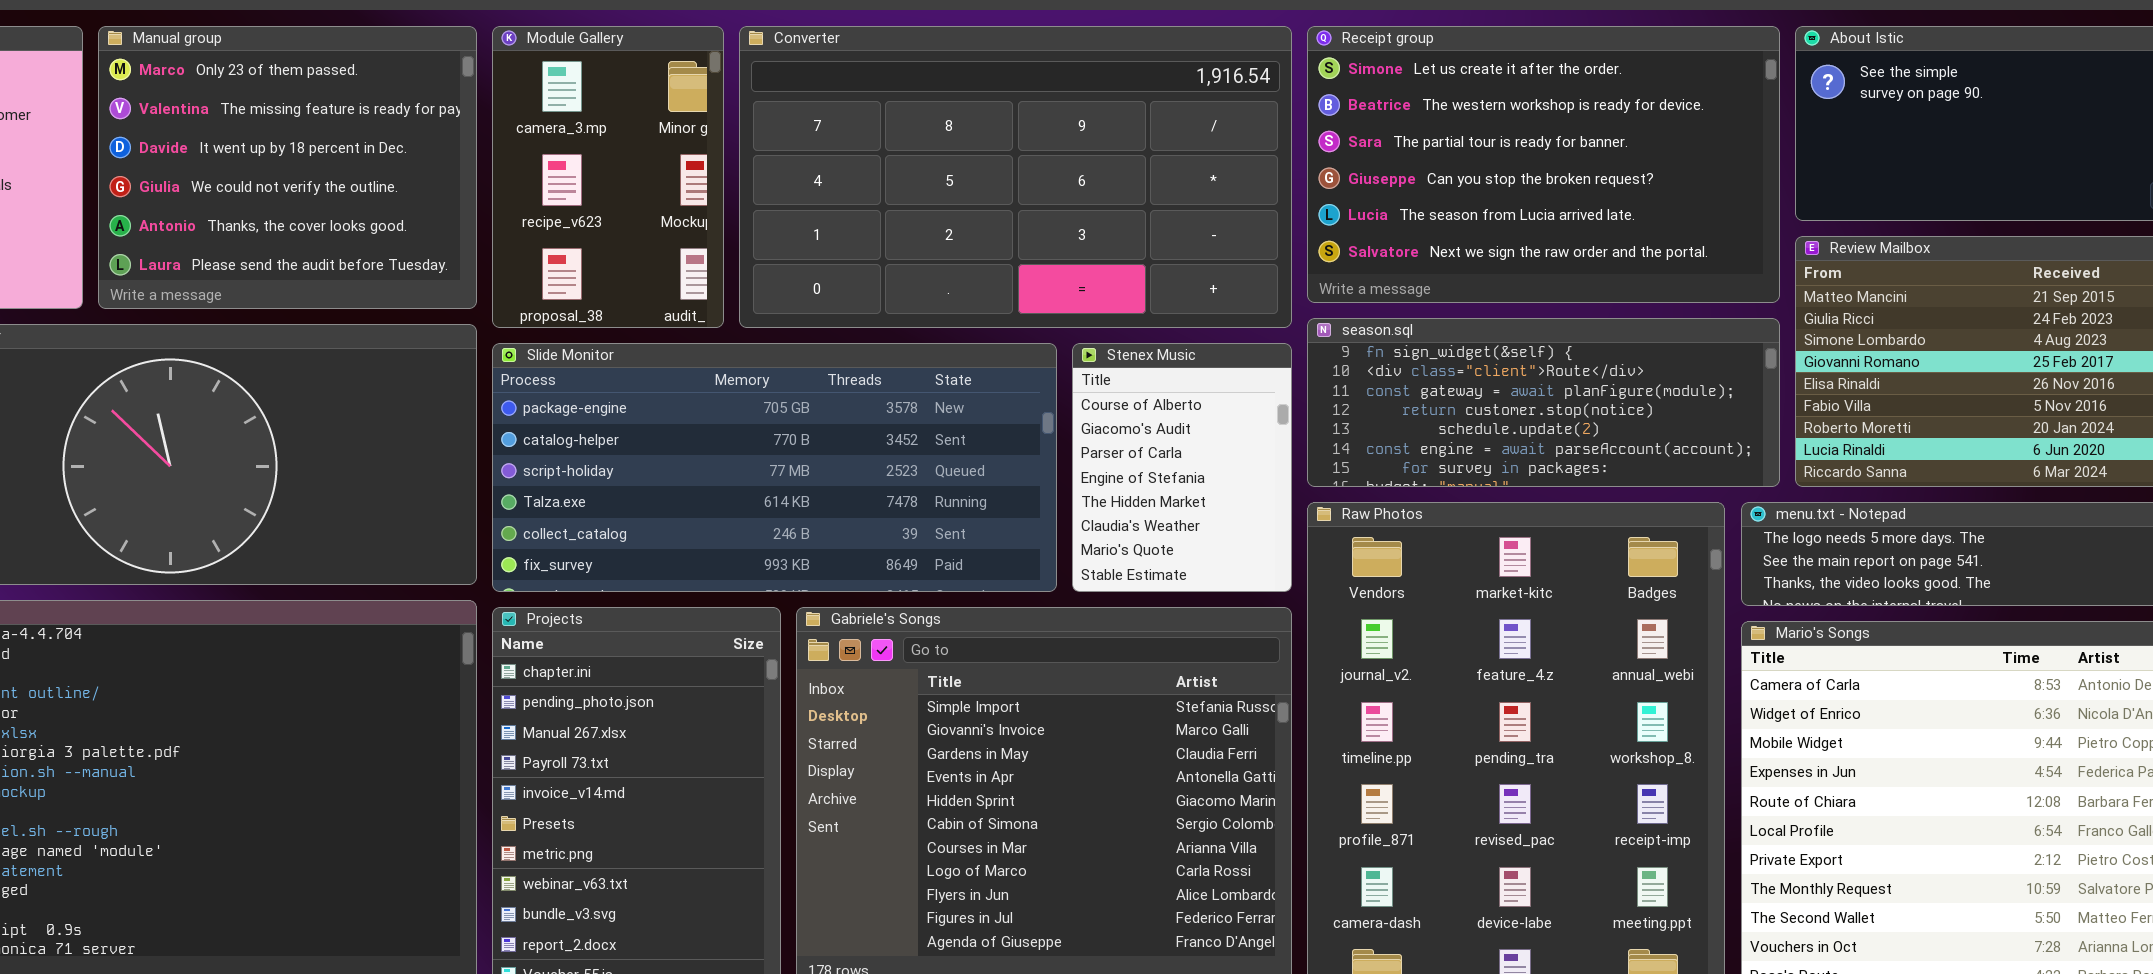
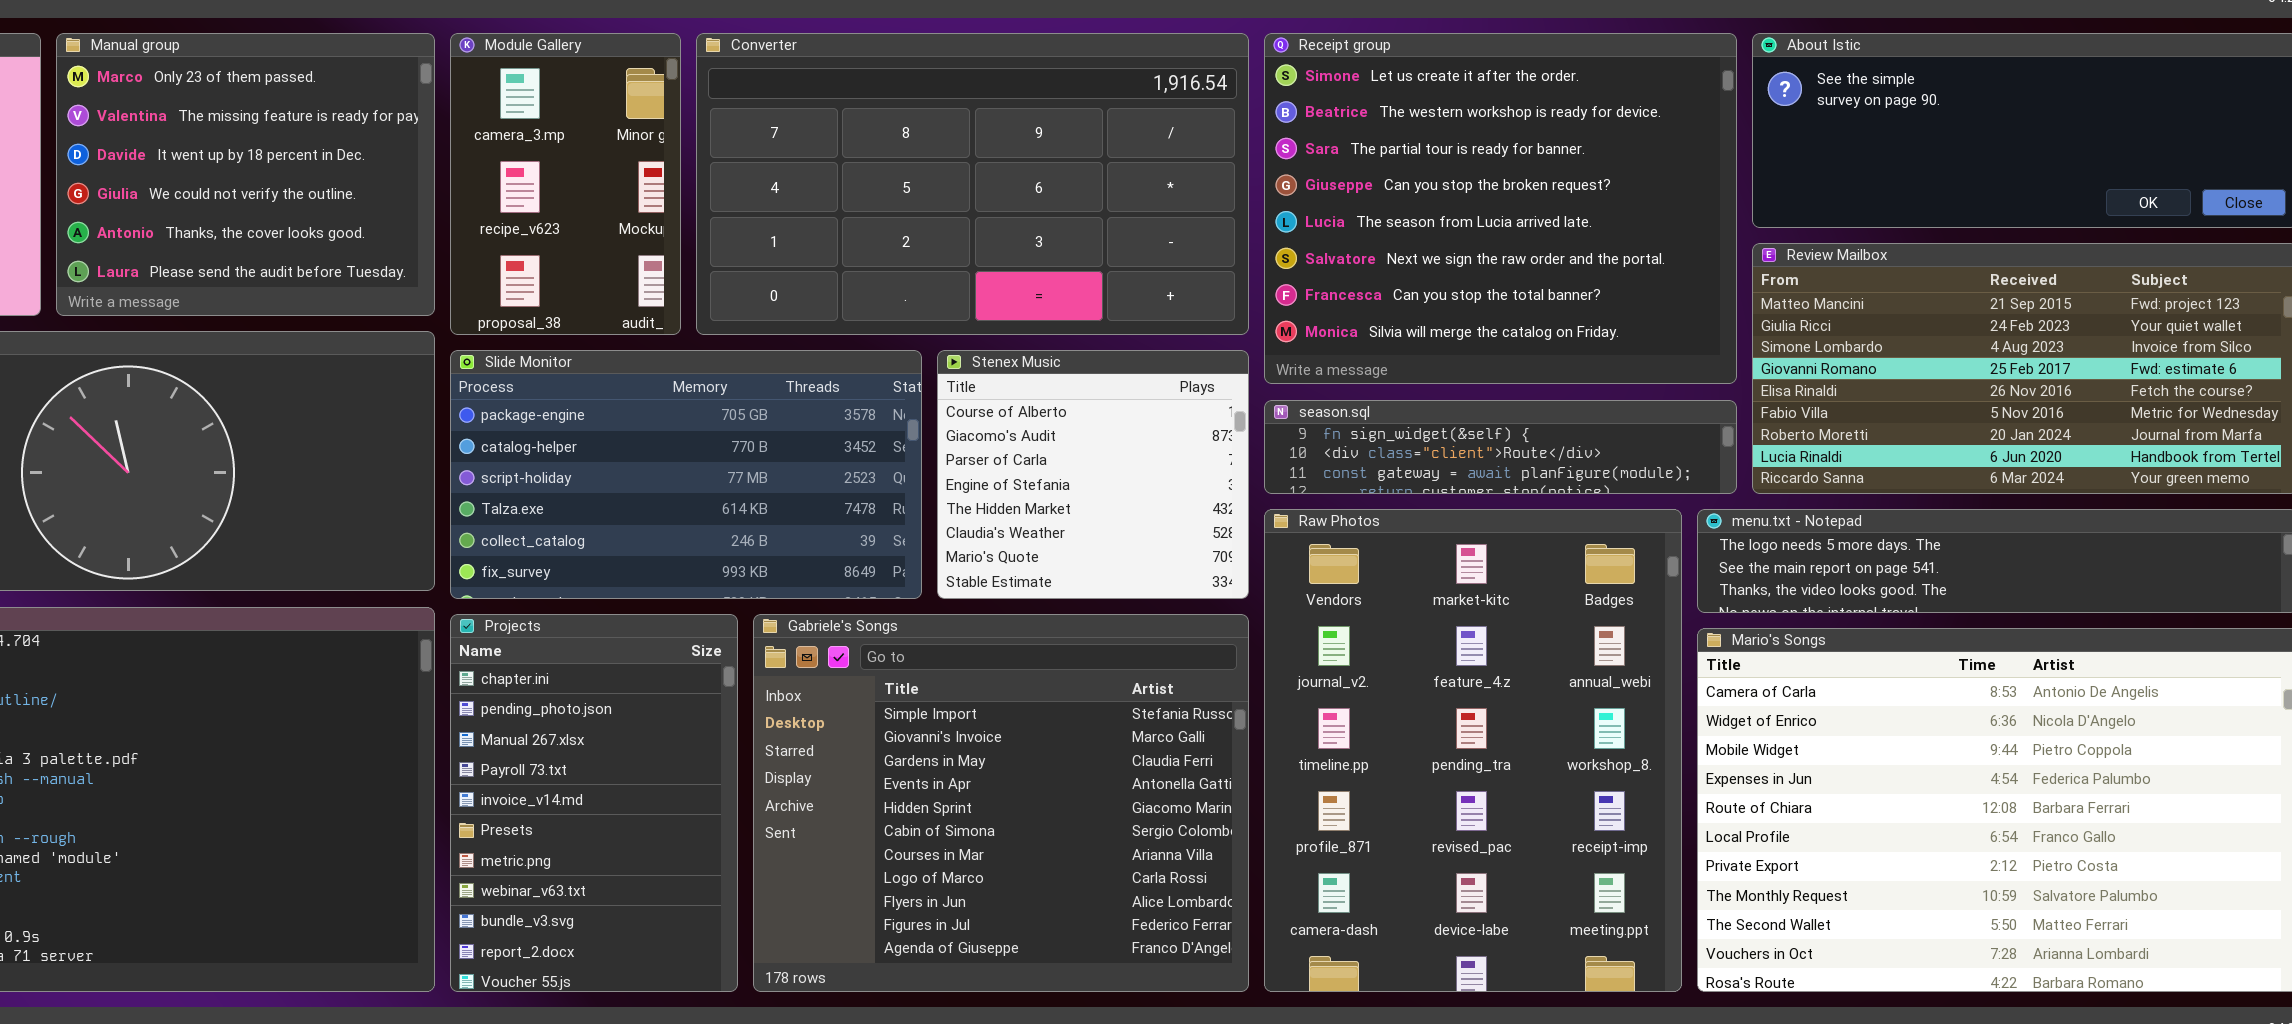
Receipt group: [1307,26,1780,303] -> [1264,33,1737,384], resized
season.sql: [1307,318,1780,487] -> [1264,400,1737,494], resized
Slide Monitor: [492,343,1057,592] -> [450,350,922,599], resized
Stenex Music: [1072,343,1292,592] -> [937,350,1249,599], resized

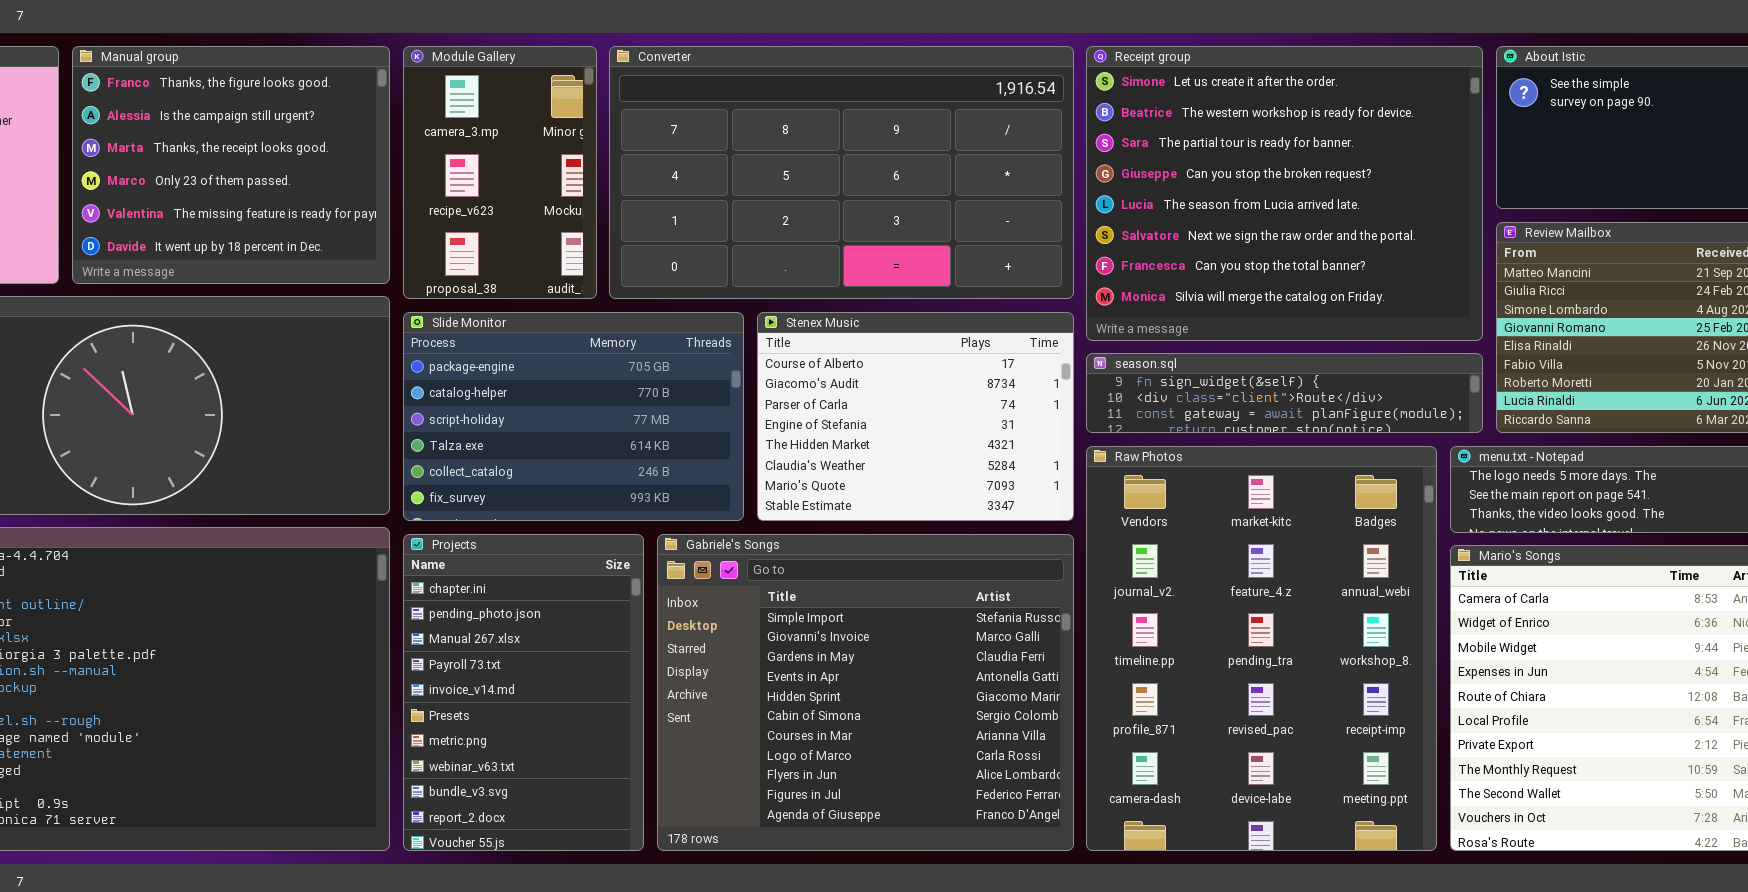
Manual group: [56,33,435,316] -> [72,46,390,284], scrolled up 3 rows
Slide Monitor: [450,350,922,599] -> [403,312,744,521], resized
Stenex Music: [937,350,1249,599] -> [757,312,1074,521], resized

